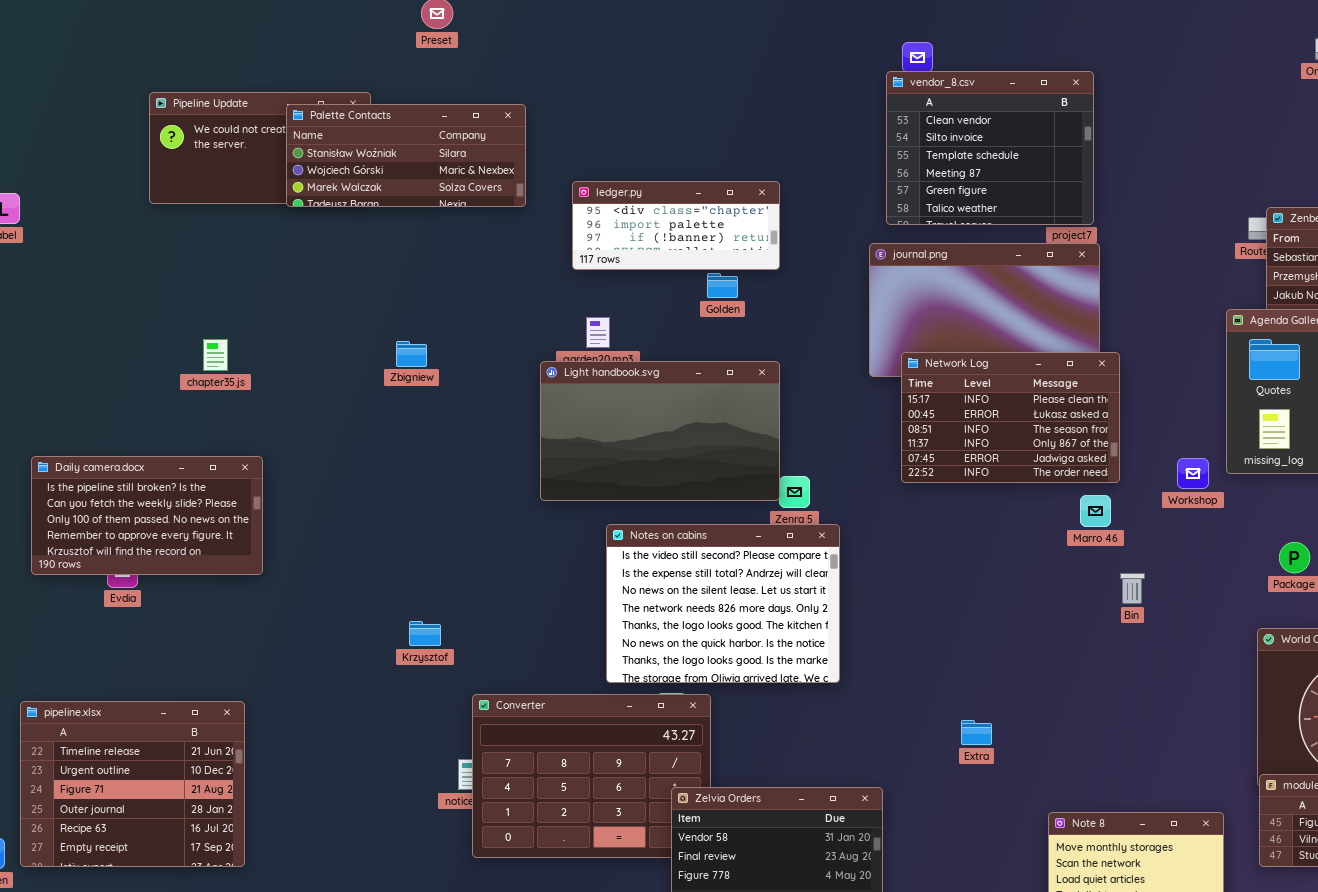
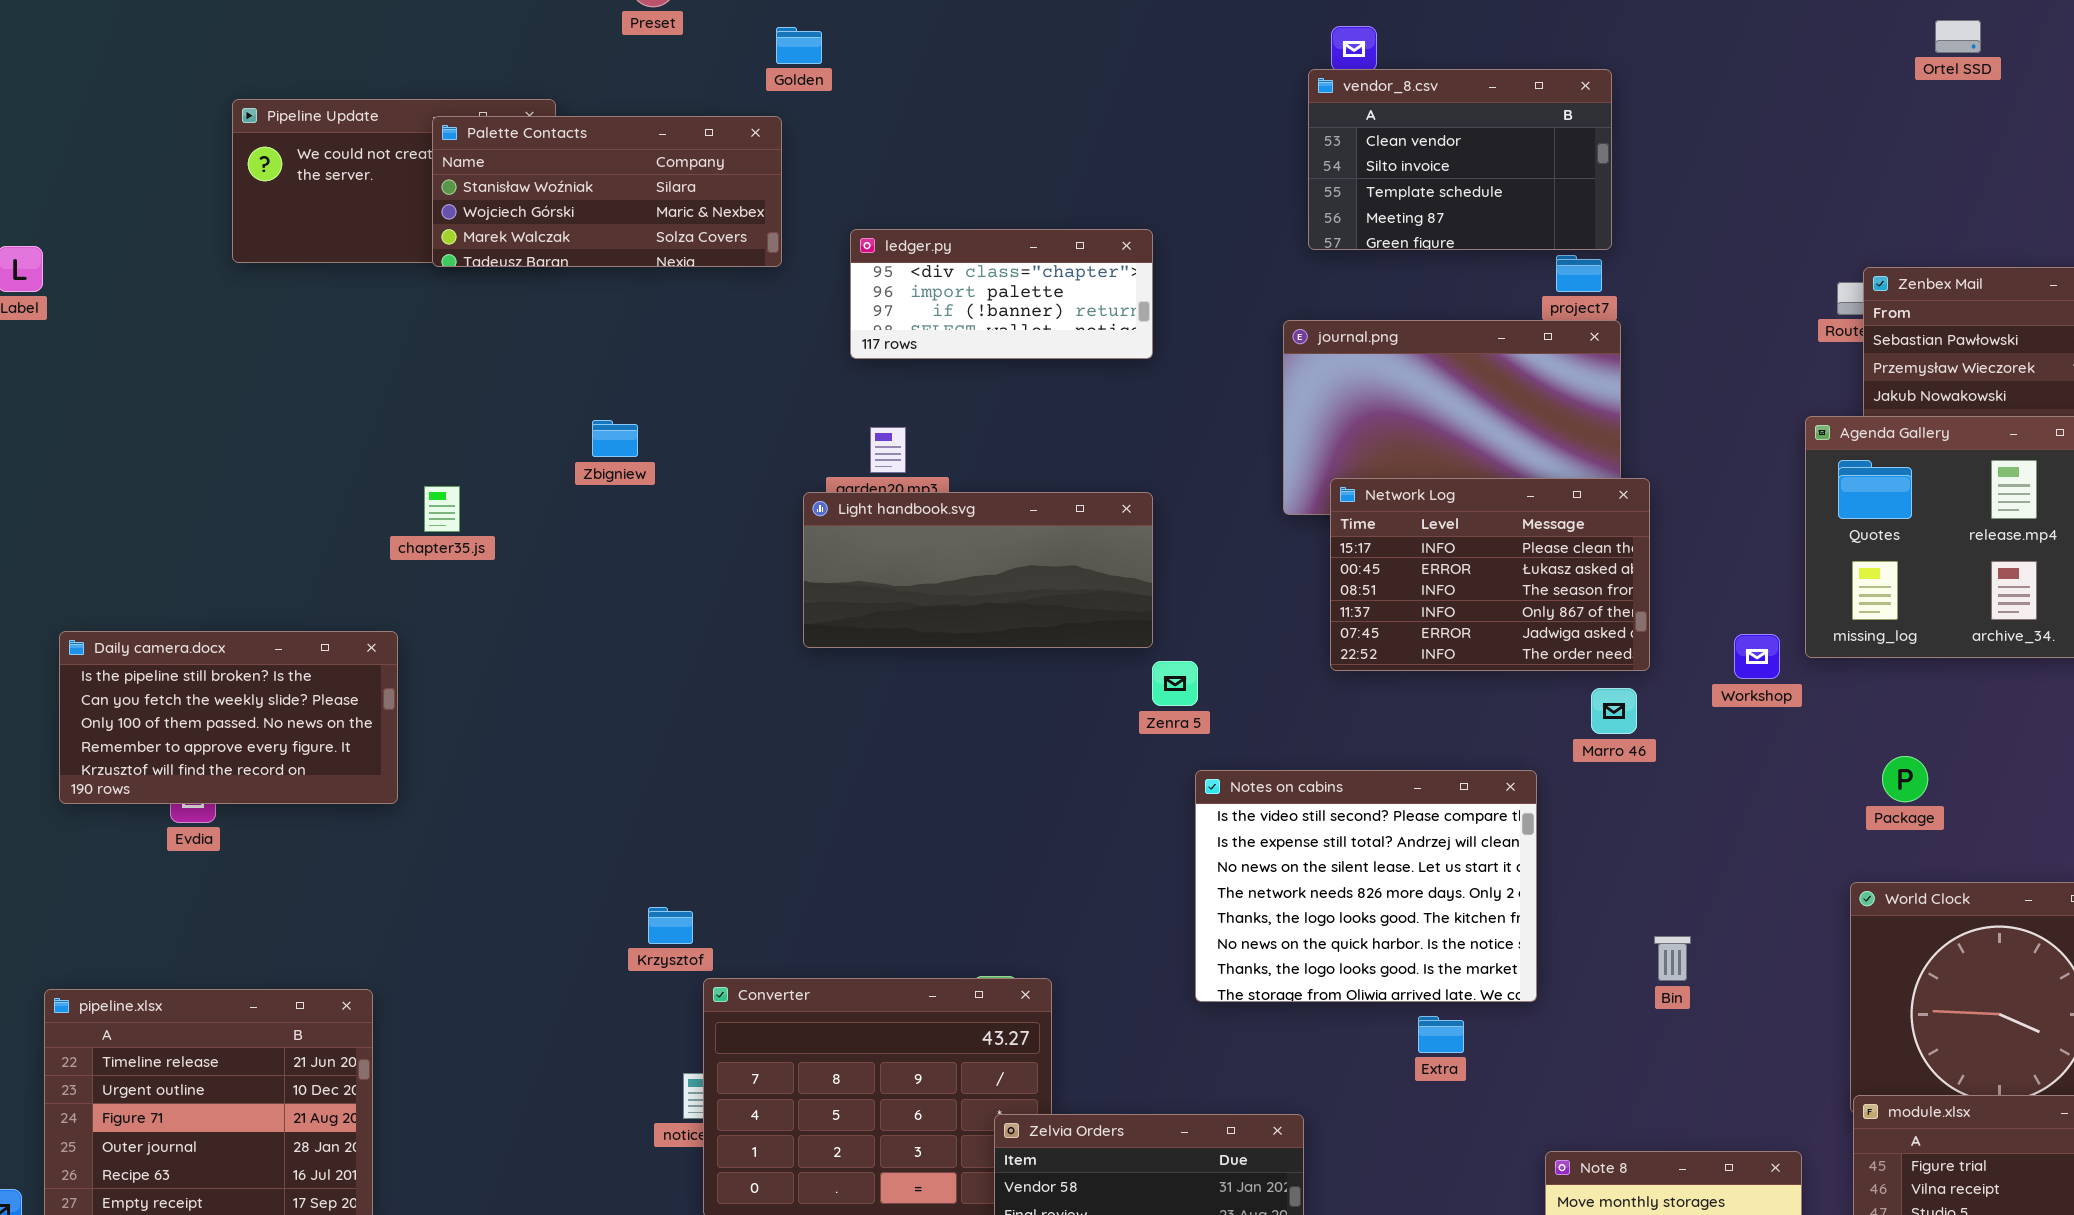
vendor_8.csv: [886,71,1094,225] -> [1308,69,1612,250], resized
Golden: [707,273,738,298] -> [776,27,822,64], moved
chapter35.js: [203,339,228,371] -> [424,486,460,532], moved
Zbigniew: [396,341,427,367] -> [592,420,638,457], moved
Light handbook.svg: [540,361,780,501] -> [803,492,1153,648], resized
Notes on cabins: [606,524,840,683] -> [1195,770,1537,1002], moved
Bin: [1120,573,1145,604] -> [1654,936,1691,981], moved
Krzysztof: [409,621,441,646] -> [648,907,693,944], moved

